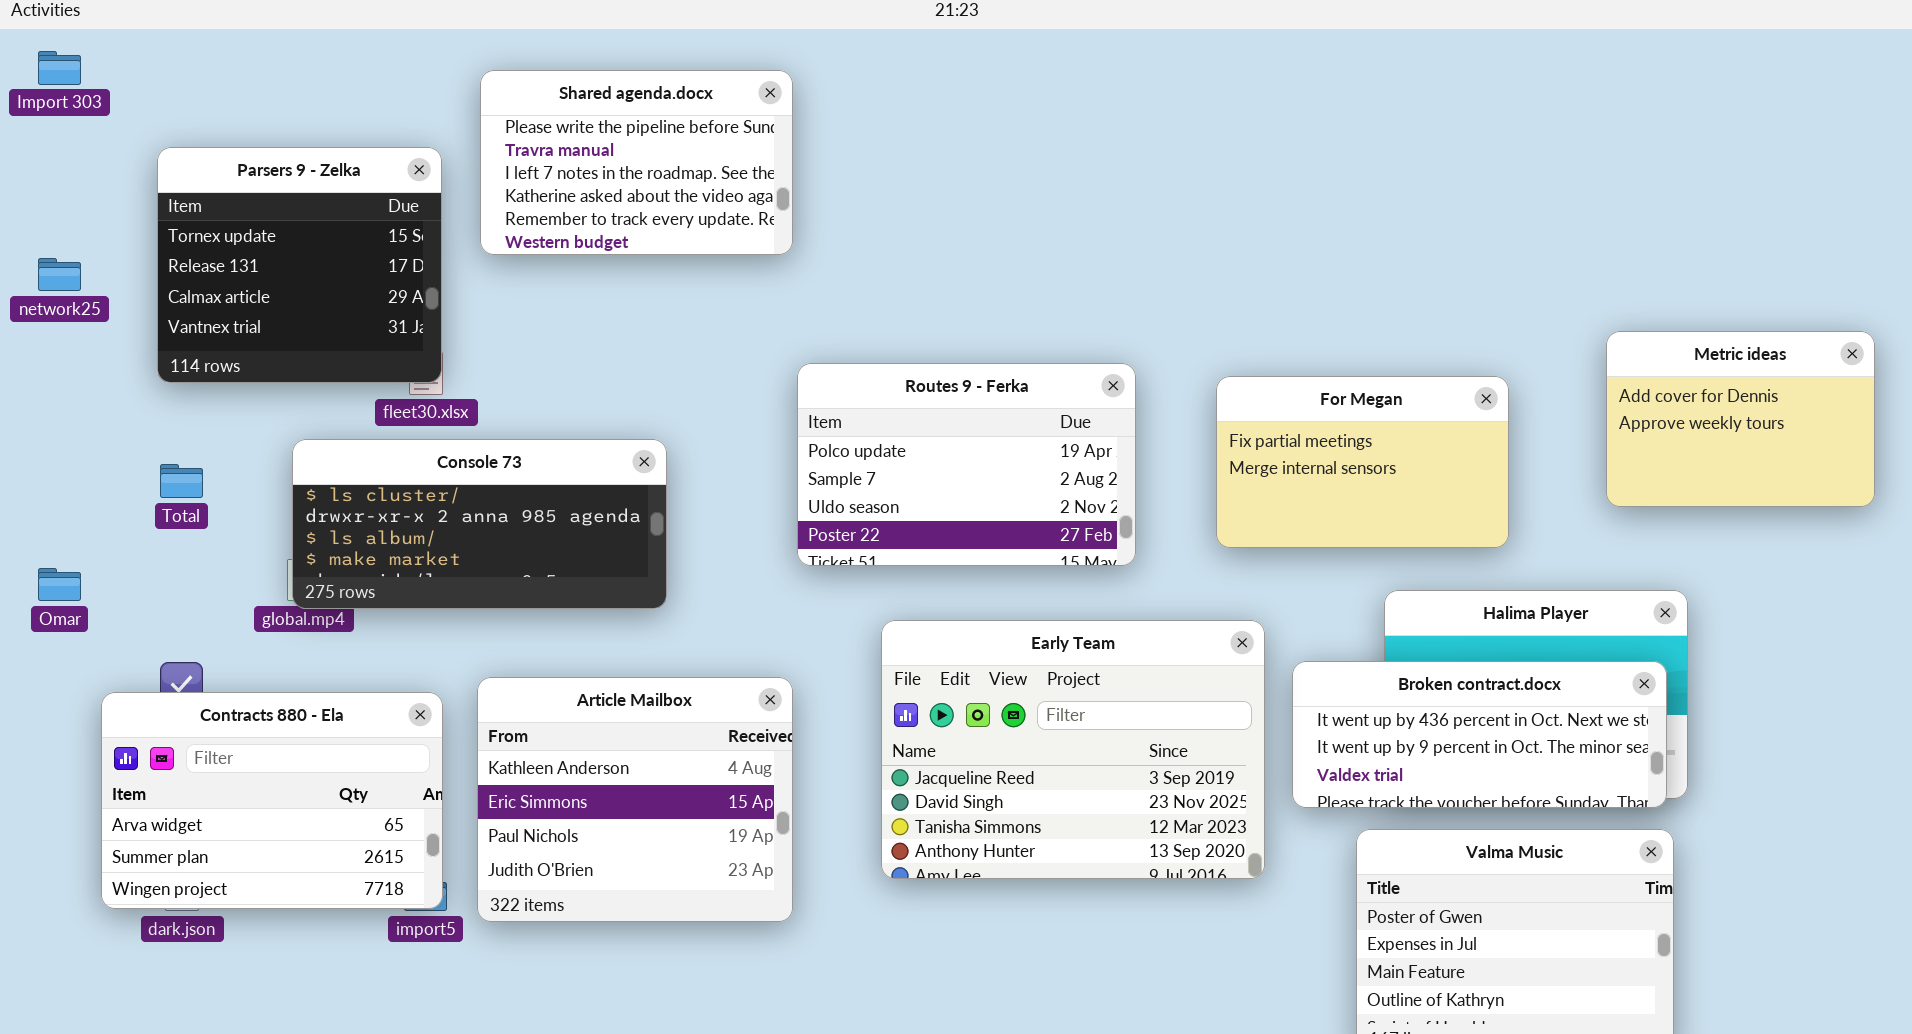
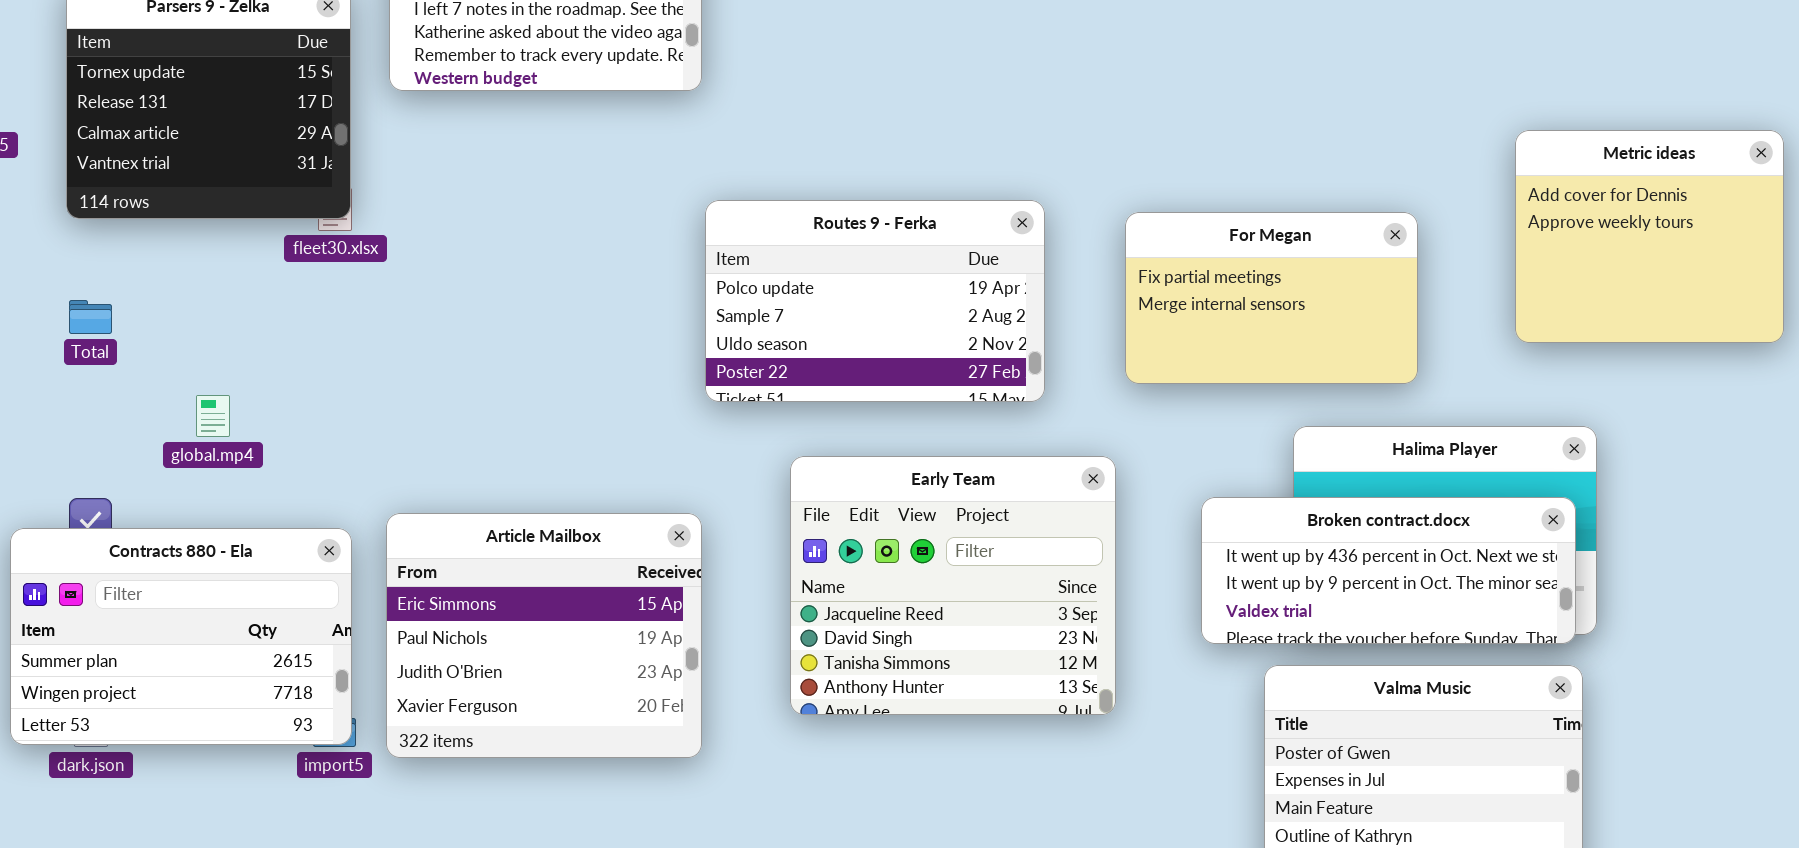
Metric ideas: [1606,331,1875,507] -> [1515,130,1784,343], resized
Console 73: [292,439,667,609] -> none, closed
Early Team: [881,620,1265,879] -> [790,456,1116,715], resized
Article Mailbox: [477,677,793,922] -> [386,513,702,758], scrolled down 1 row
Contracts 880 - Ela: [101,692,443,909] -> [10,528,352,745], scrolled down 1 row

